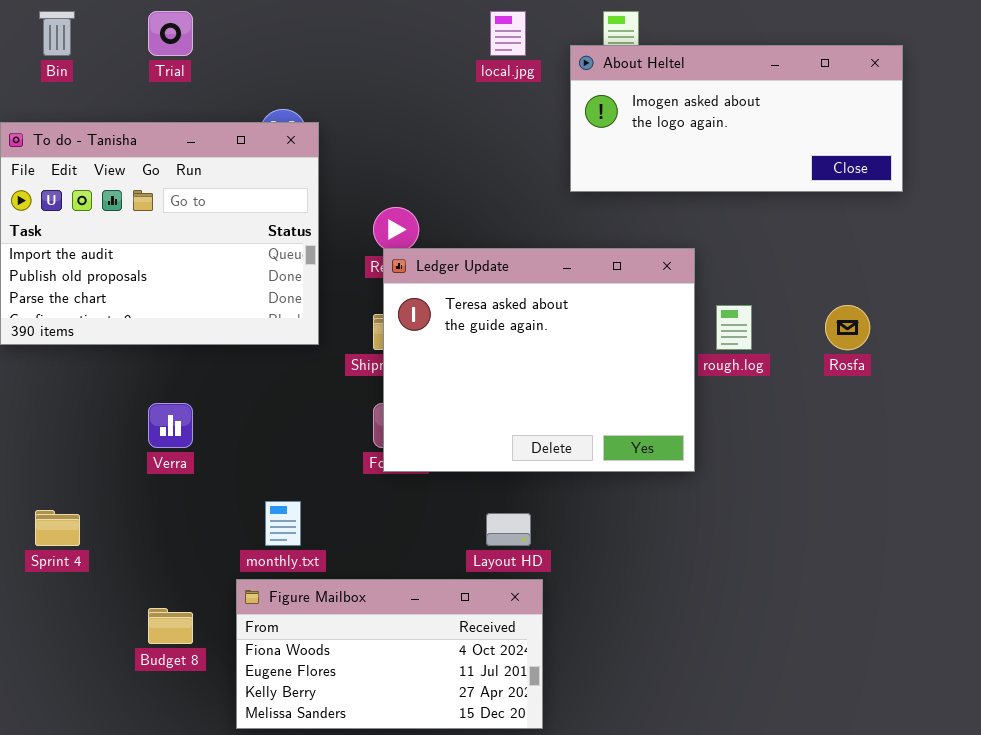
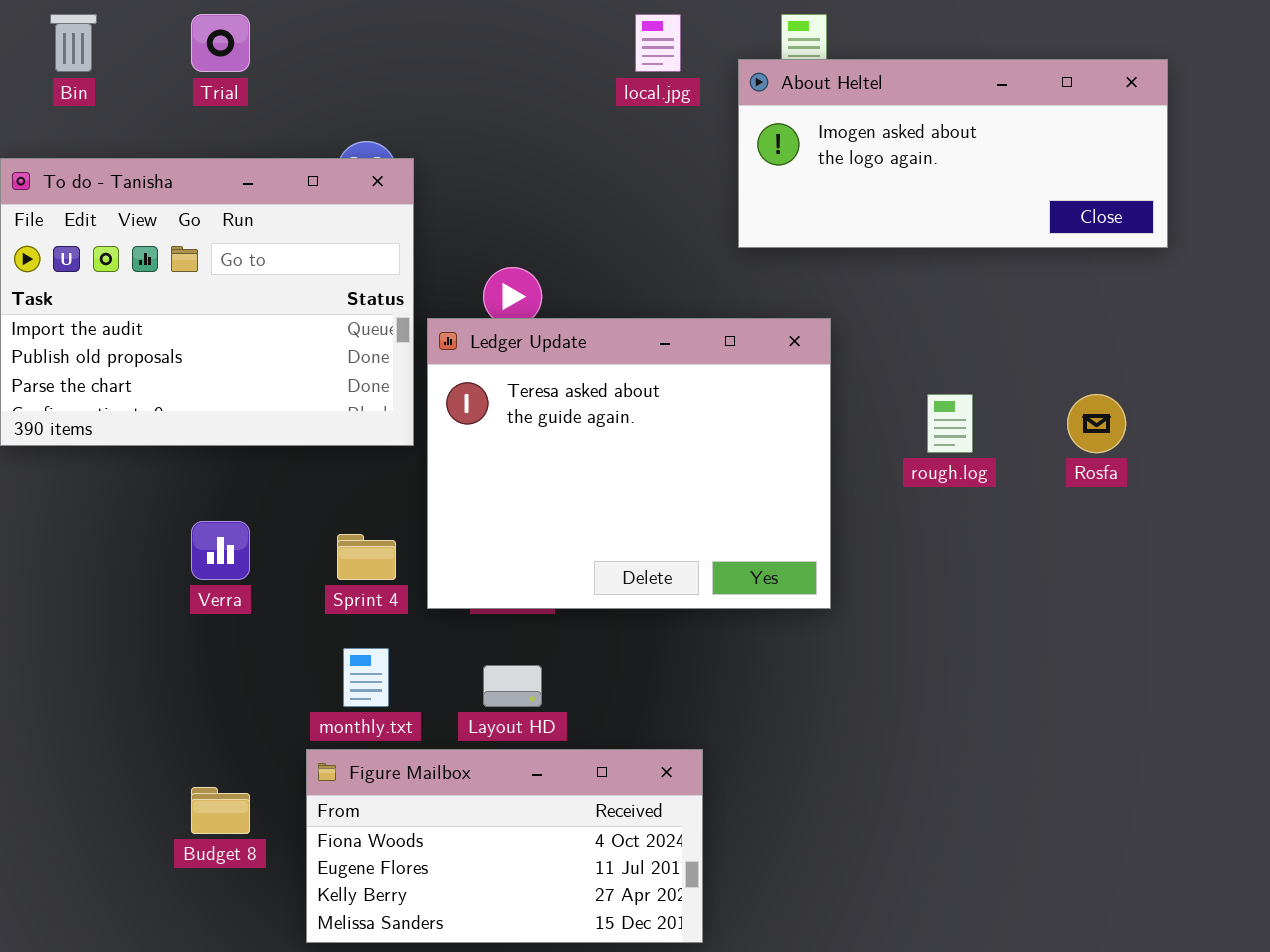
Ledger Update: [383,248,695,472] -> [427,318,831,609], moved
Sprint 4: [35,510,80,546] -> [337,534,396,580], moved
Layout HD: [486,513,531,546] -> [483,665,542,707], moved

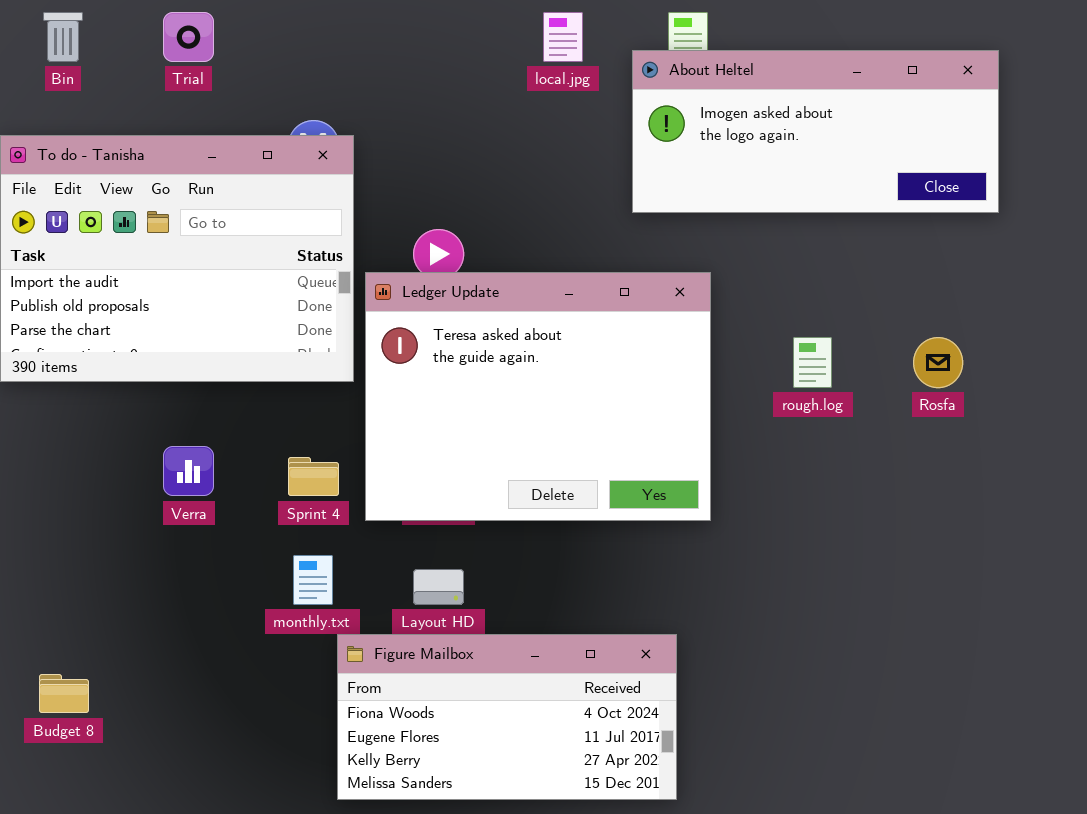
Figure Mailbox: [306,749,703,943] -> [337,634,677,800], moved
Budget 8: [191,787,250,834] -> [39,674,89,713], moved

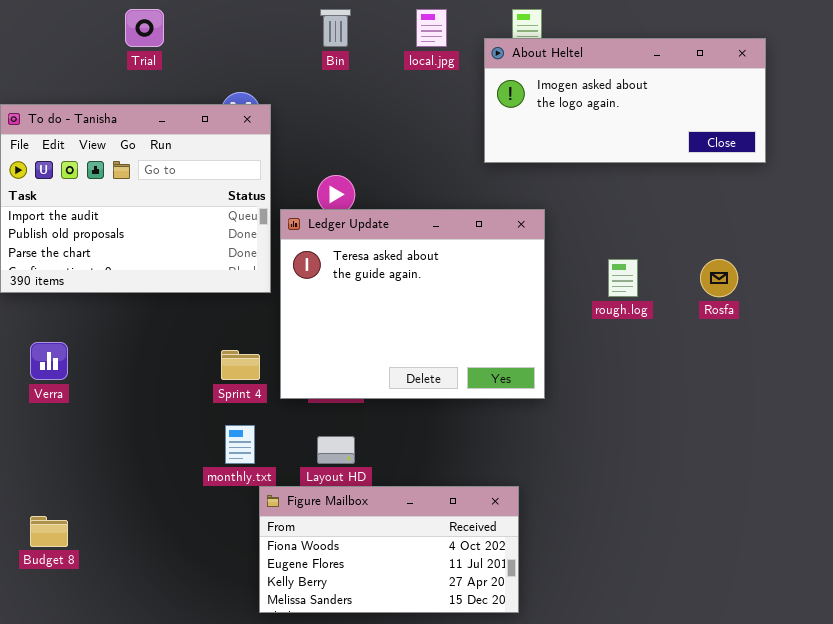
Bin: [43,12,83,62] -> [320,9,351,47], moved
Verra: [163,446,214,496] -> [30,342,68,380], moved

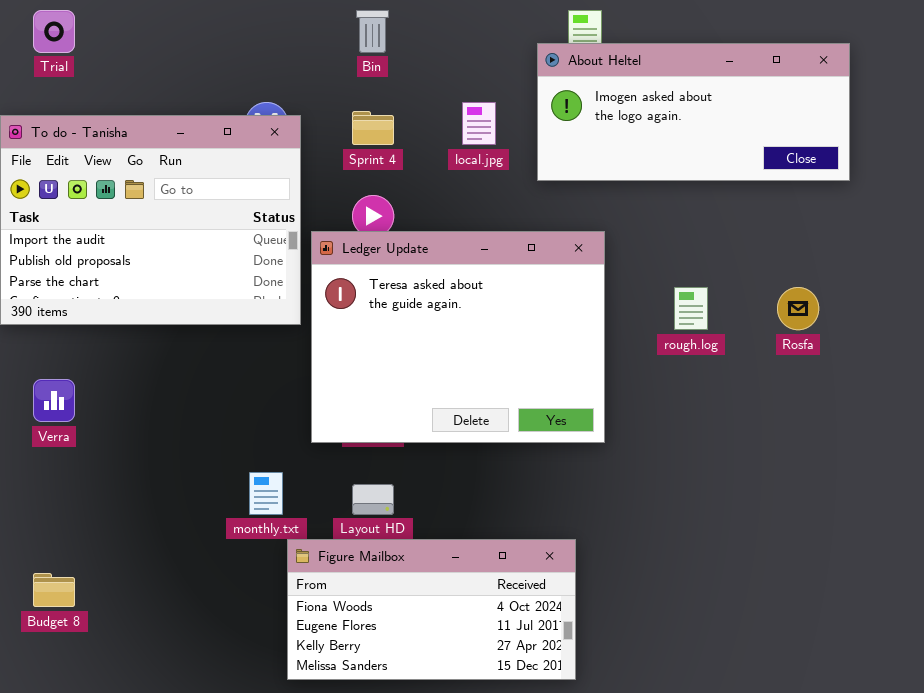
Trial: [125,9,164,47] -> [33,10,75,53], moved
local.jpg: [416,9,447,47] -> [462,102,496,145], moved
Sprint 4: [221,350,260,380] -> [352,111,394,145], moved

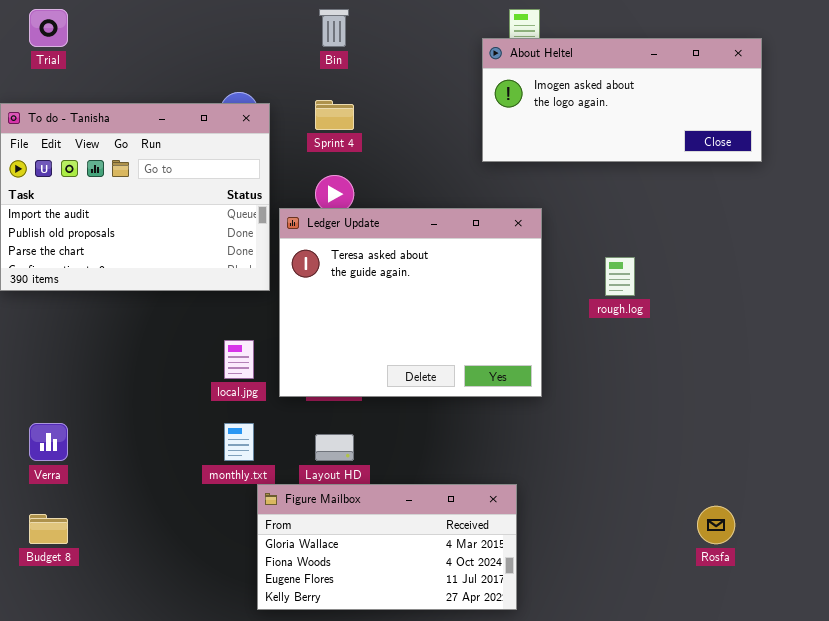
local.jpg: [462,102,496,145] -> [224,340,254,379], moved
Rosfa: [777,287,819,330] -> [697,506,735,544], moved
Verra: [33,379,75,422] -> [29,423,68,461], moved
Figure Mailbox: [287,539,576,680] -> [257,484,517,610], scrolled up 1 row

